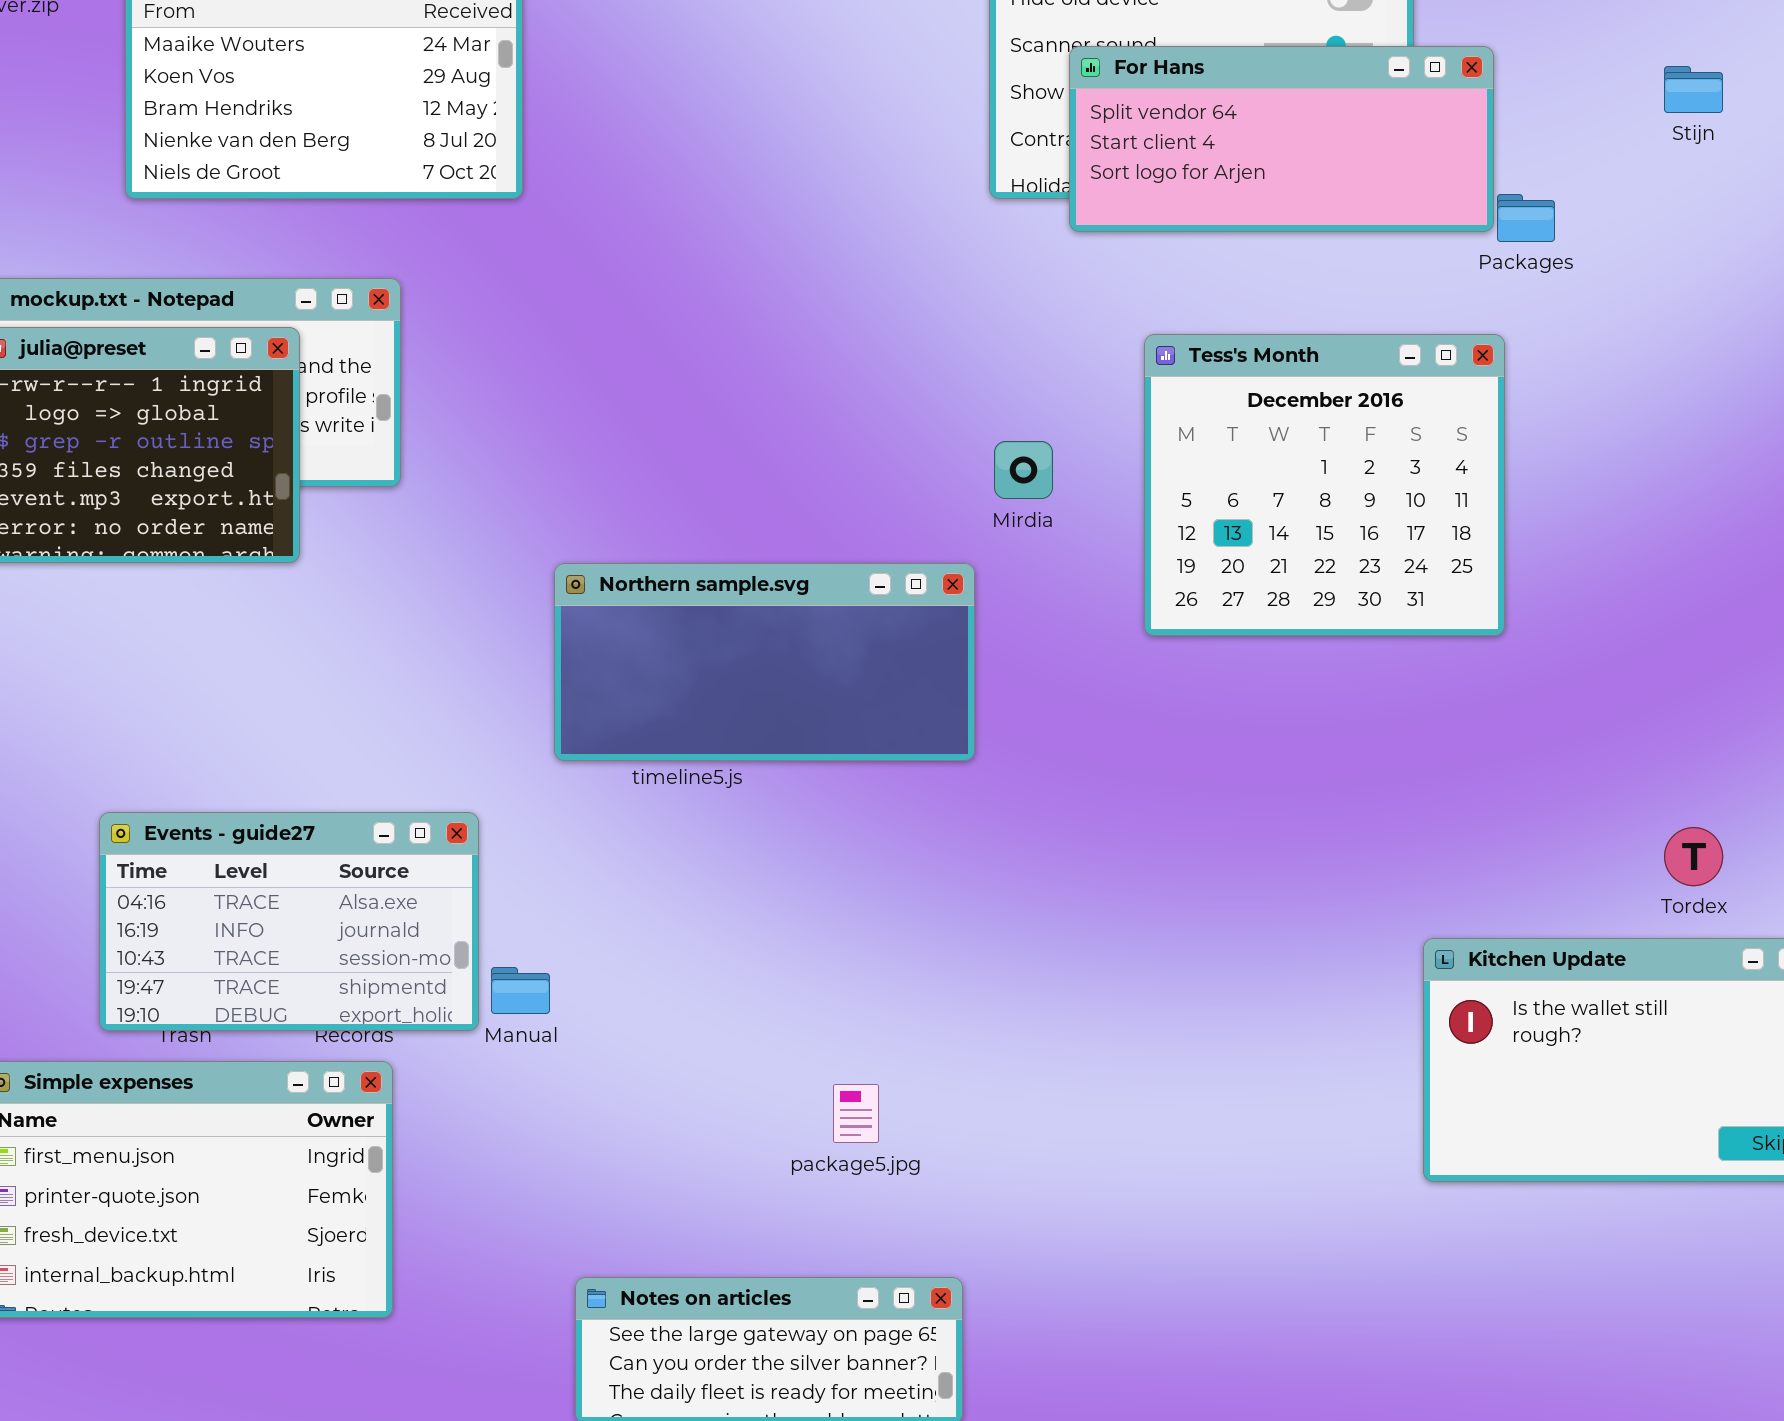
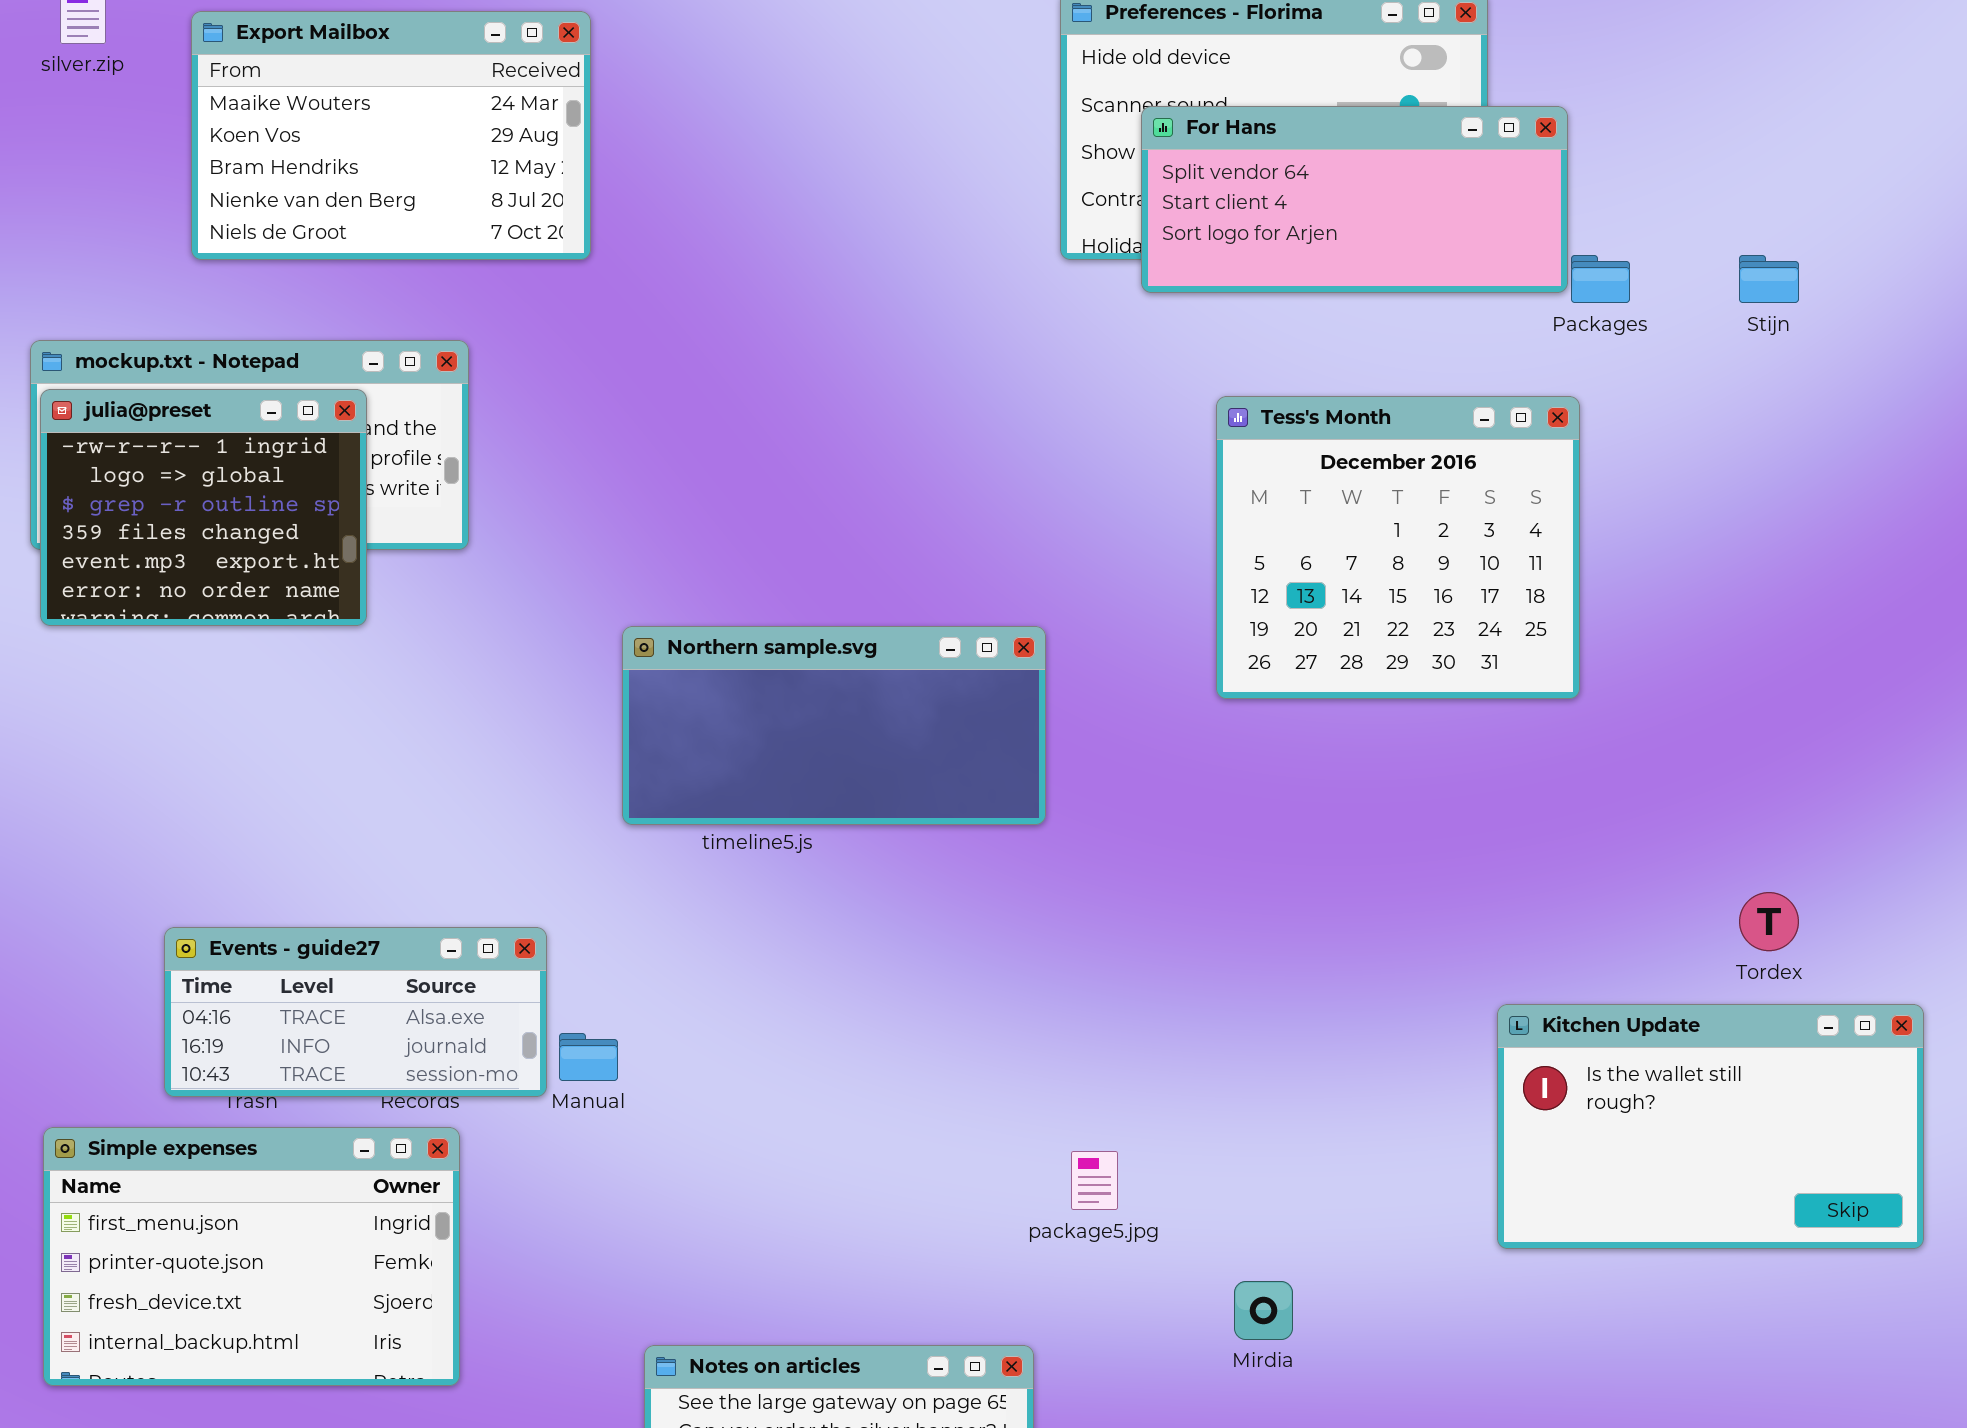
Stijn: [1664,66,1723,113] -> [1739,255,1799,303], moved
Mirdia: [994,441,1053,499] -> [1234,1281,1293,1340], moved
Events - guide27: [99,812,479,1031] -> [164,927,547,1097], resized
package5.jpg: [833,1084,879,1143] -> [1071,1151,1118,1210], moved

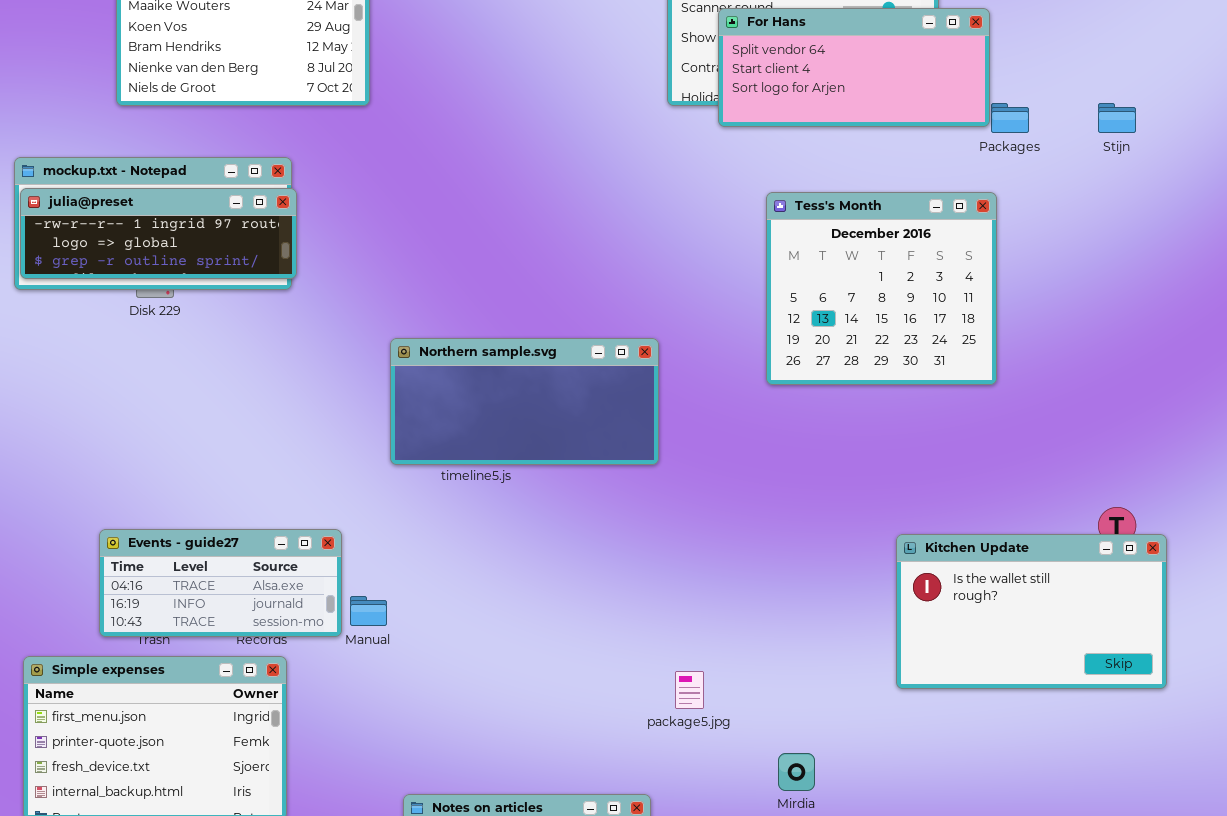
julia@preset: [40,389,367,626] -> [20,188,297,279], resized
Kitchen Update: [1497,1004,1924,1249] -> [896,534,1167,689], moved

